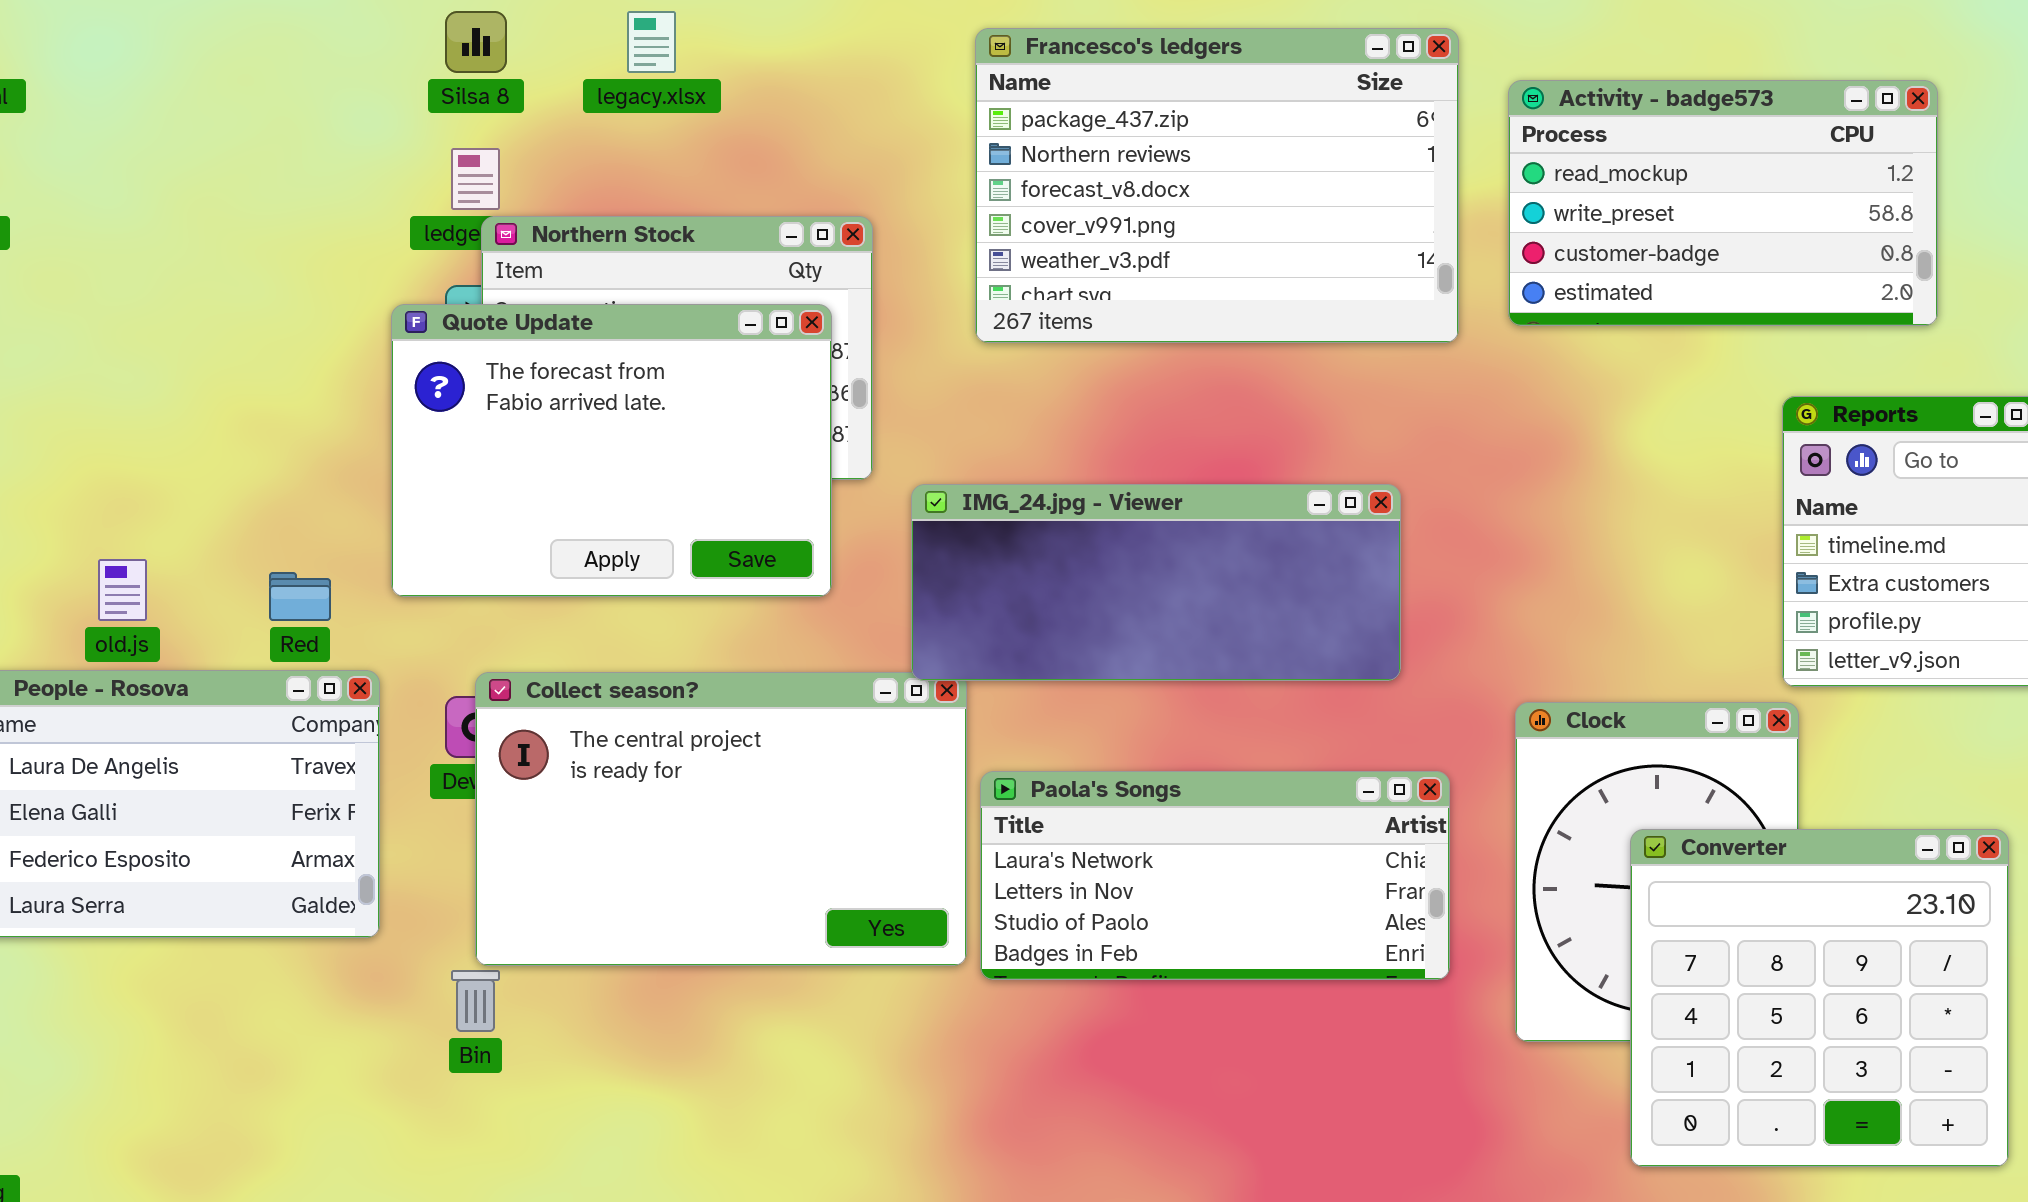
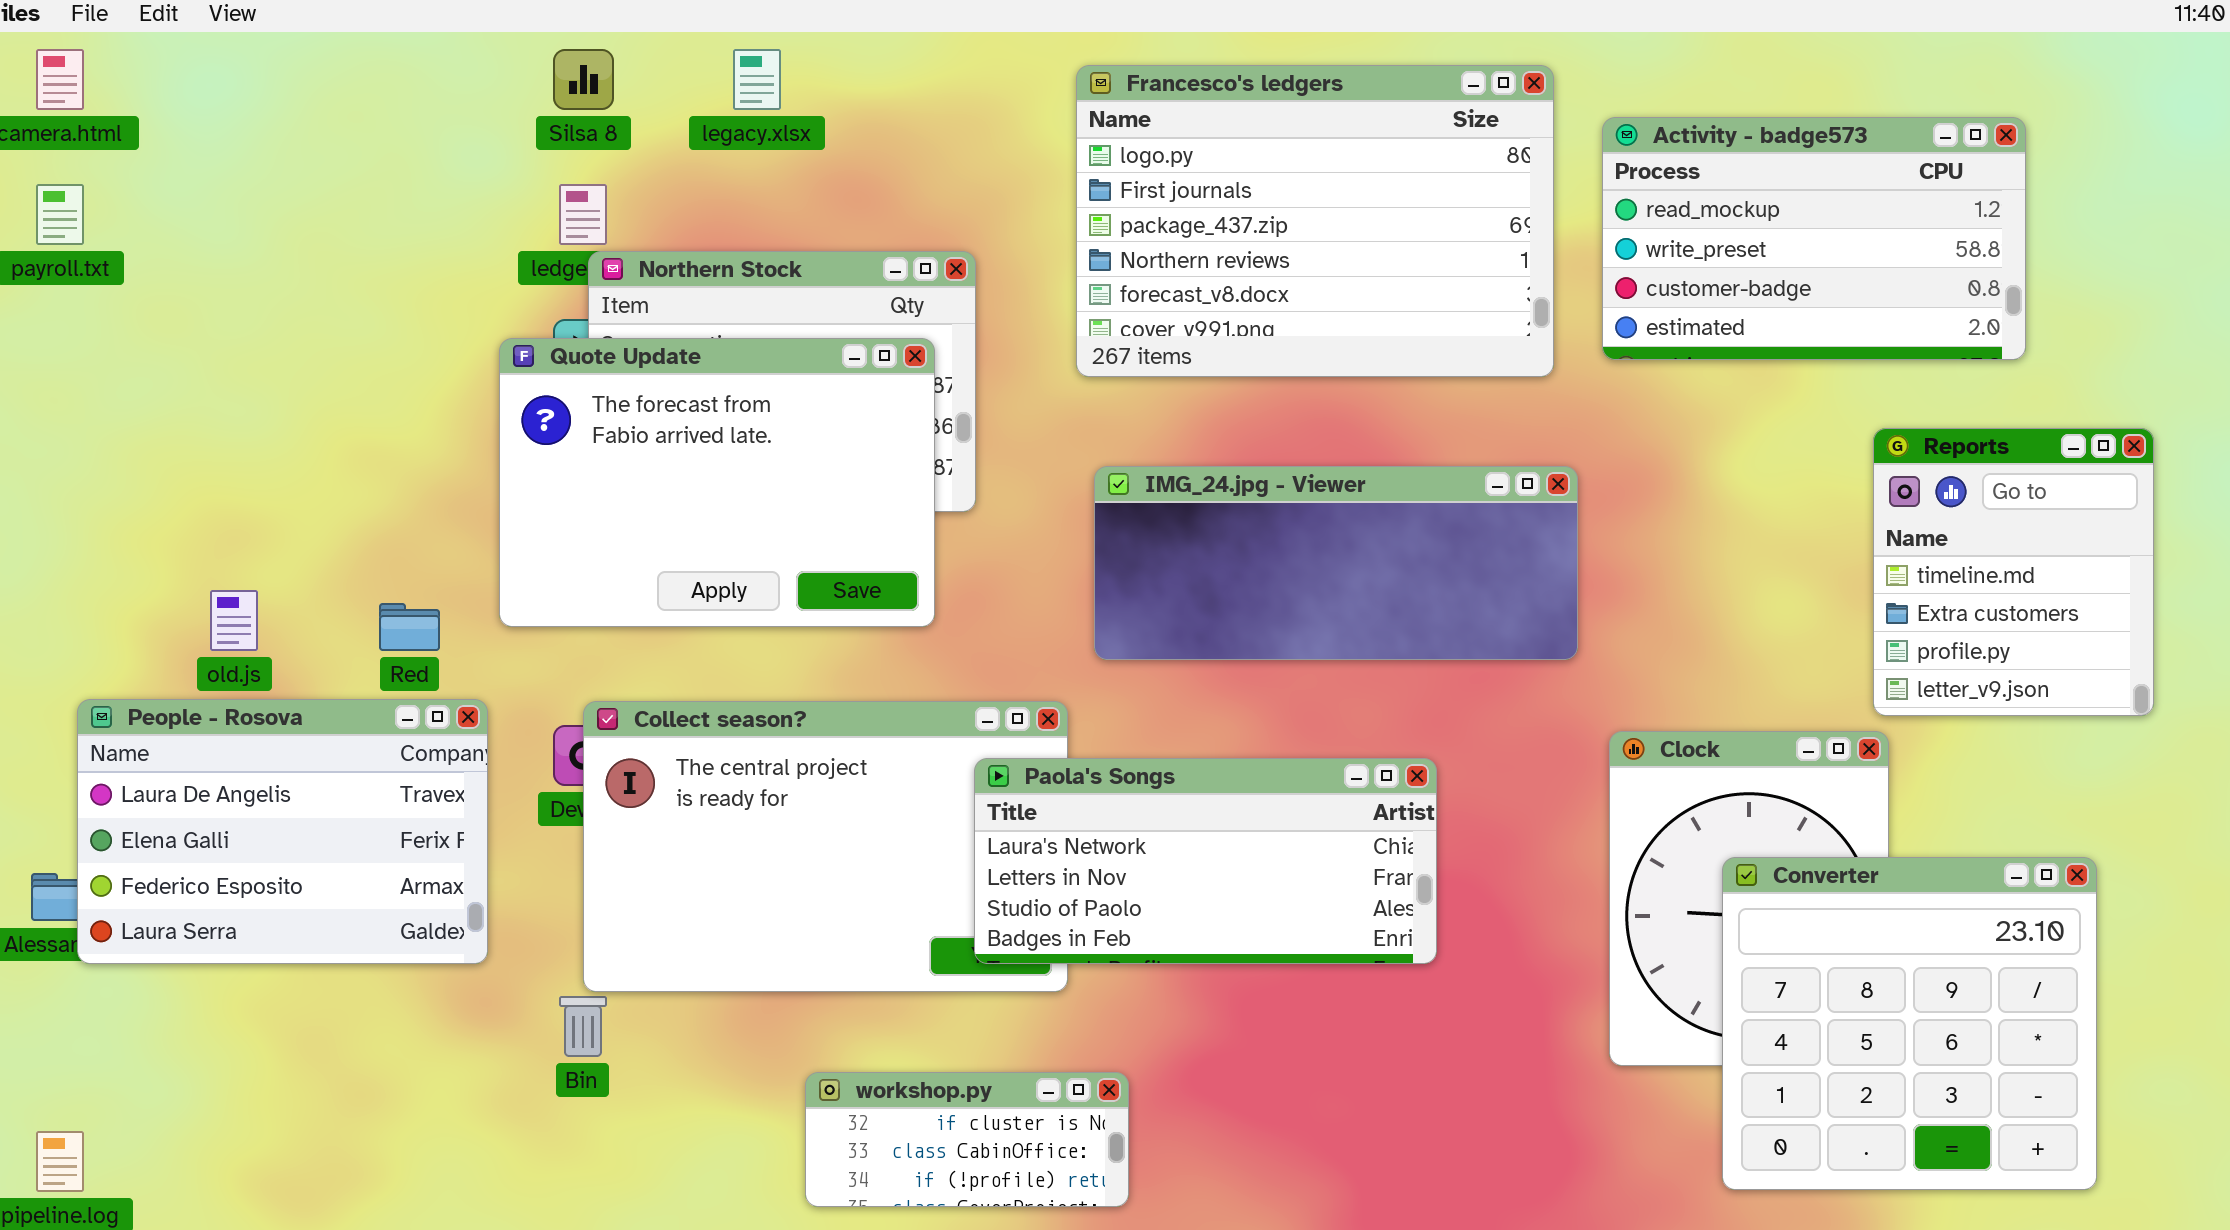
Francesco's ledgers: [975,28,1459,343] -> [1076,65,1554,377], scrolled up 2 rows
IMG_24.jpg - Viewer: [911,484,1401,681] -> [1094,466,1578,660], moved
Paola's Songs: [980,771,1450,980] -> [974,758,1437,964], moved
workshop.py: none -> [805,1072,1129,1207], opened

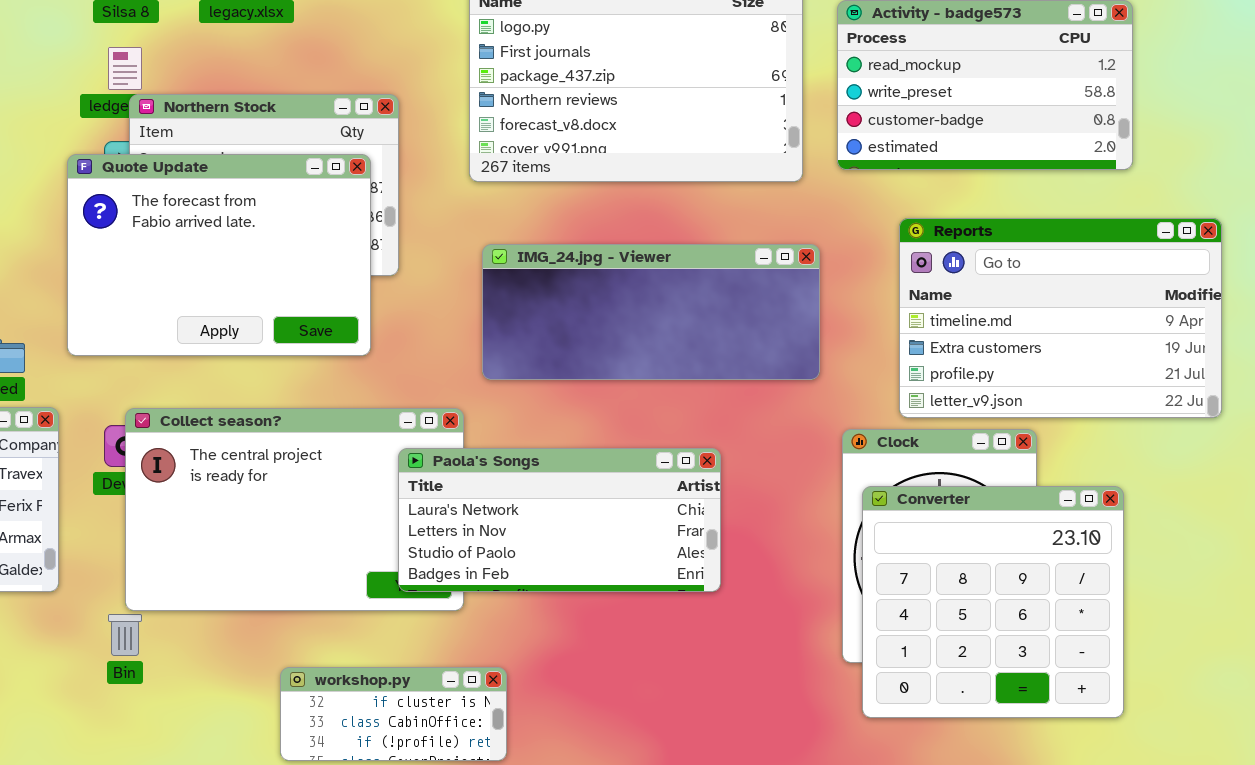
Reports: [1873,428,2154,716] -> [899,218,1222,418], resized
Converter: [1722,857,2097,1190] -> [862,486,1124,718], moved

